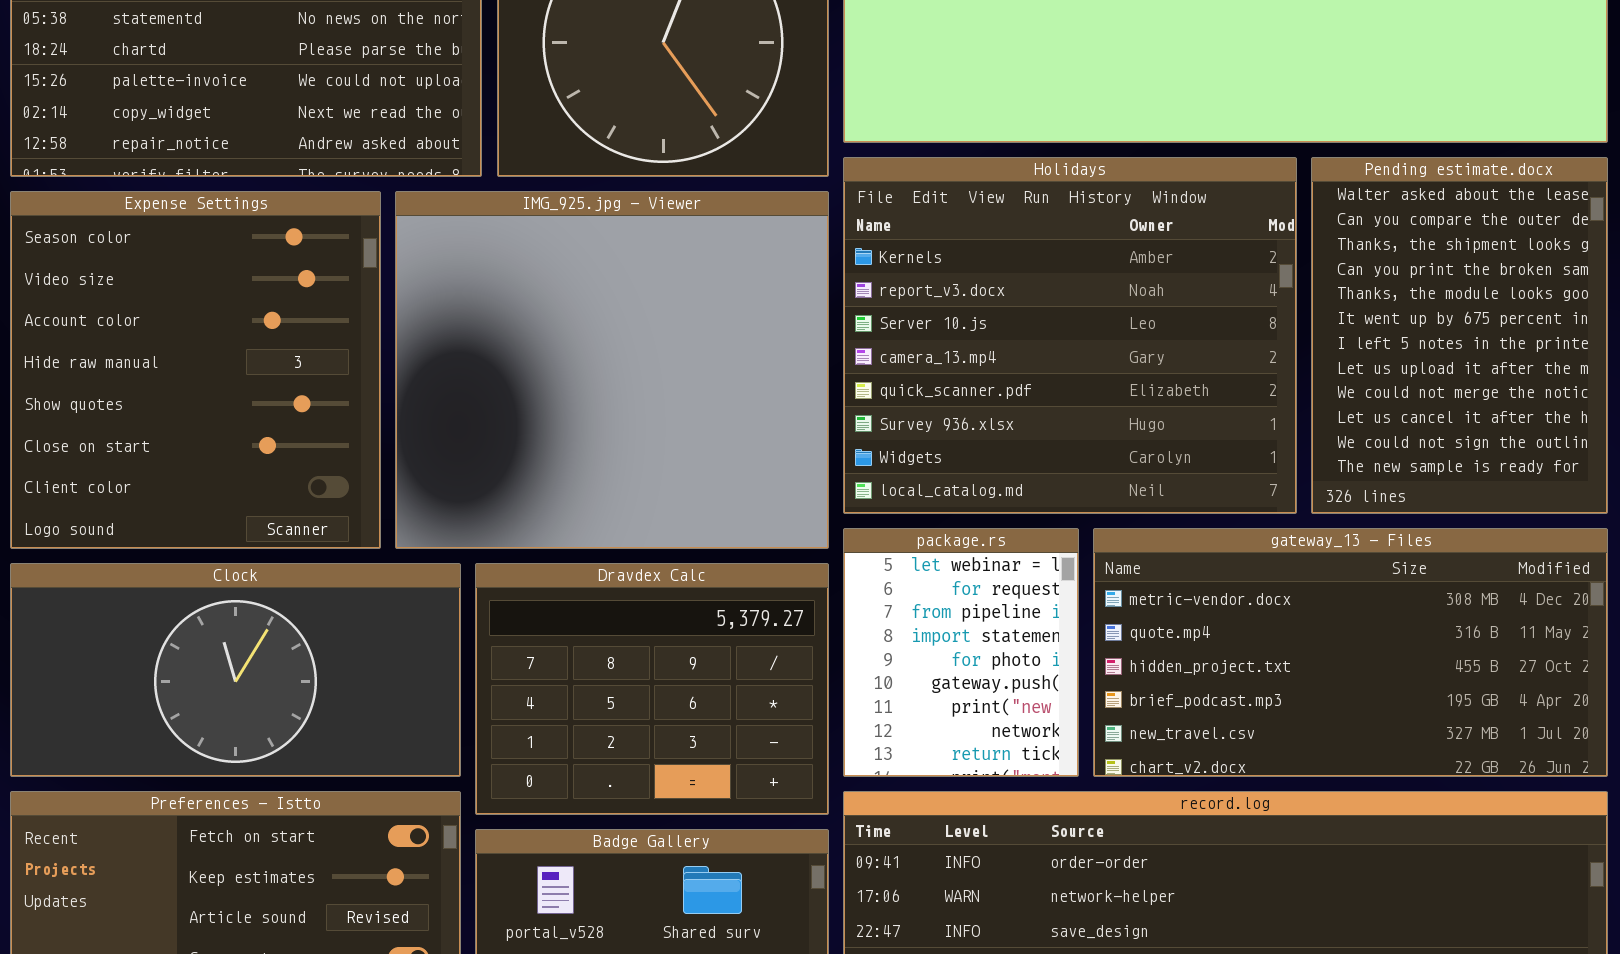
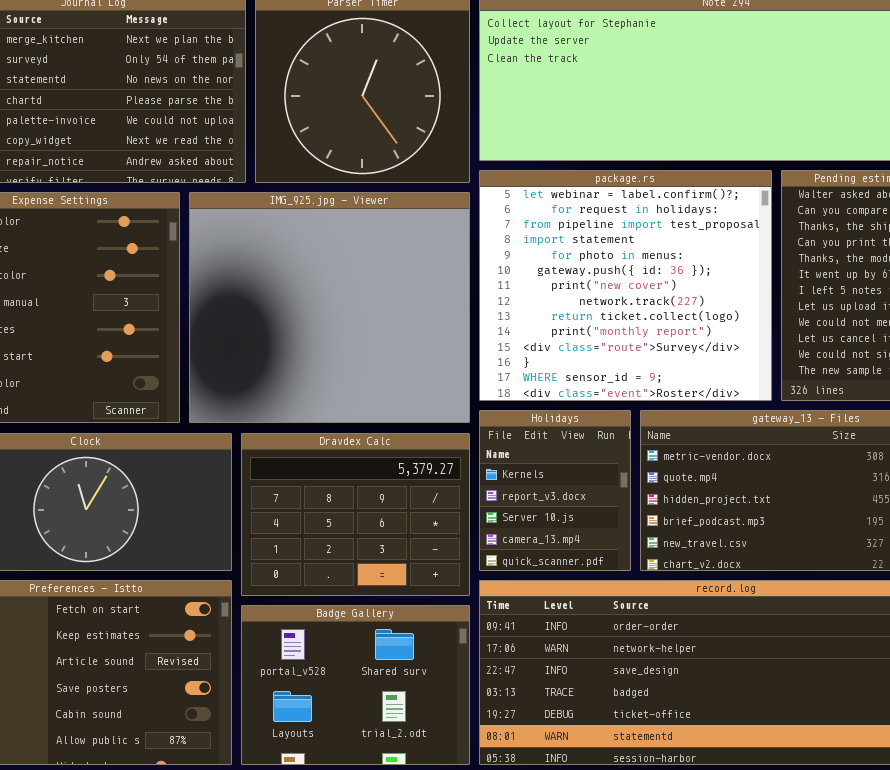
Holidays: [843,157,1297,514] -> [479,410,631,571], moved, resized
package.rs: [843,528,1079,777] -> [479,170,772,401], moved, resized

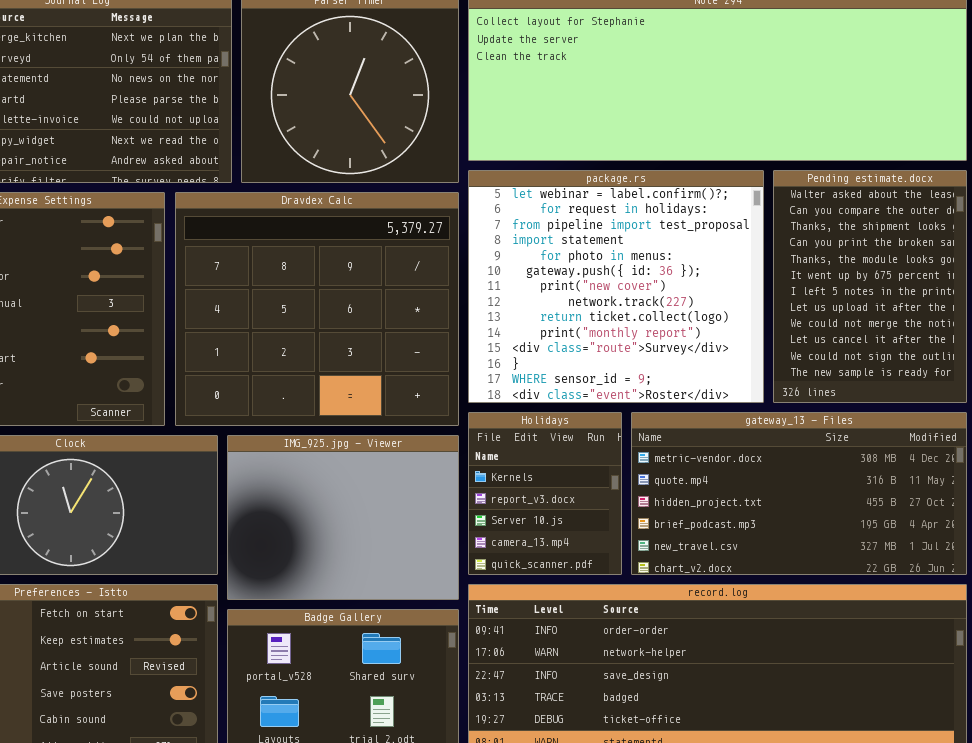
IMG_925.jpg - Viewer: [189,192,470,423] -> [227,435,459,600], moved, resized
Dravdex Calc: [241,433,470,596] -> [175,192,459,426], moved, resized

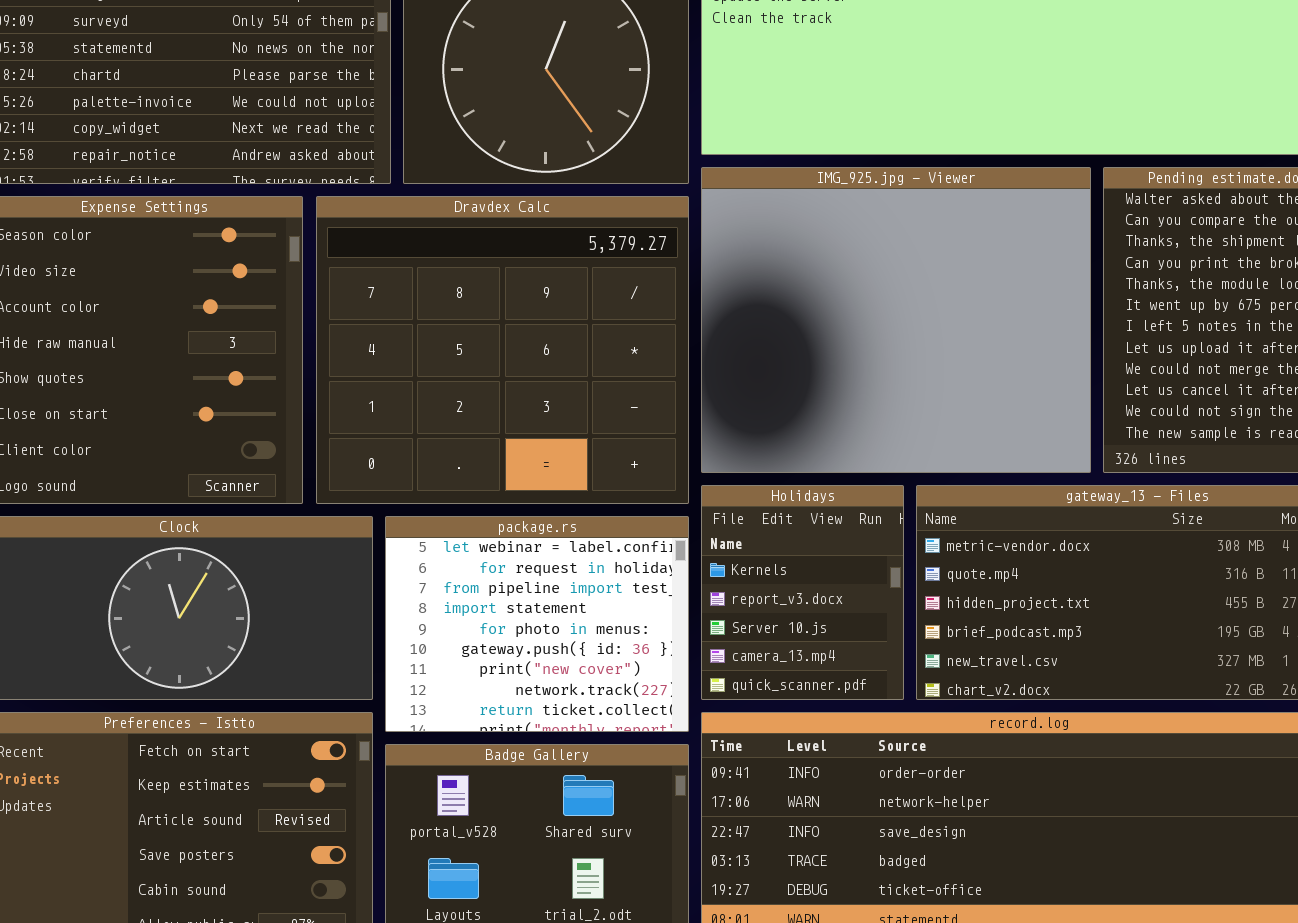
package.rs: [468,170,764,403] -> [385,516,689,732], moved, resized
IMG_925.jpg - Viewer: [227,435,459,600] -> [701,167,1091,473], moved, resized

